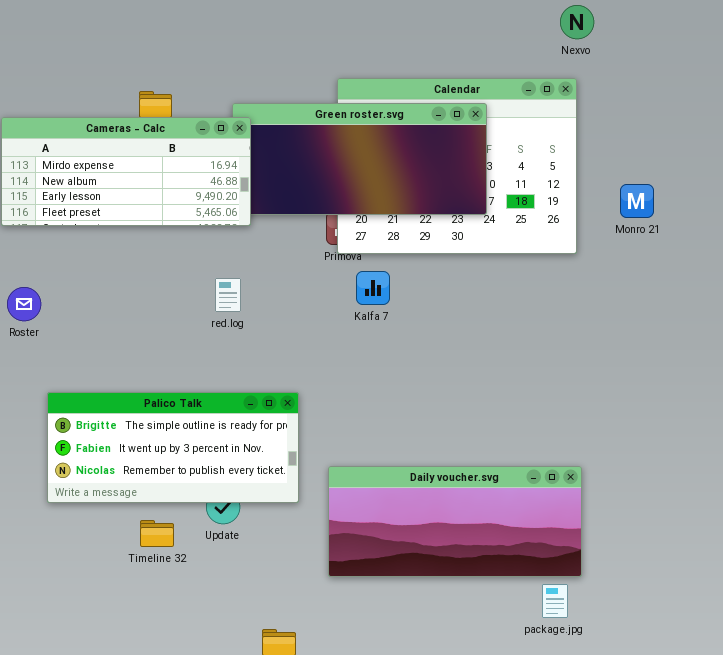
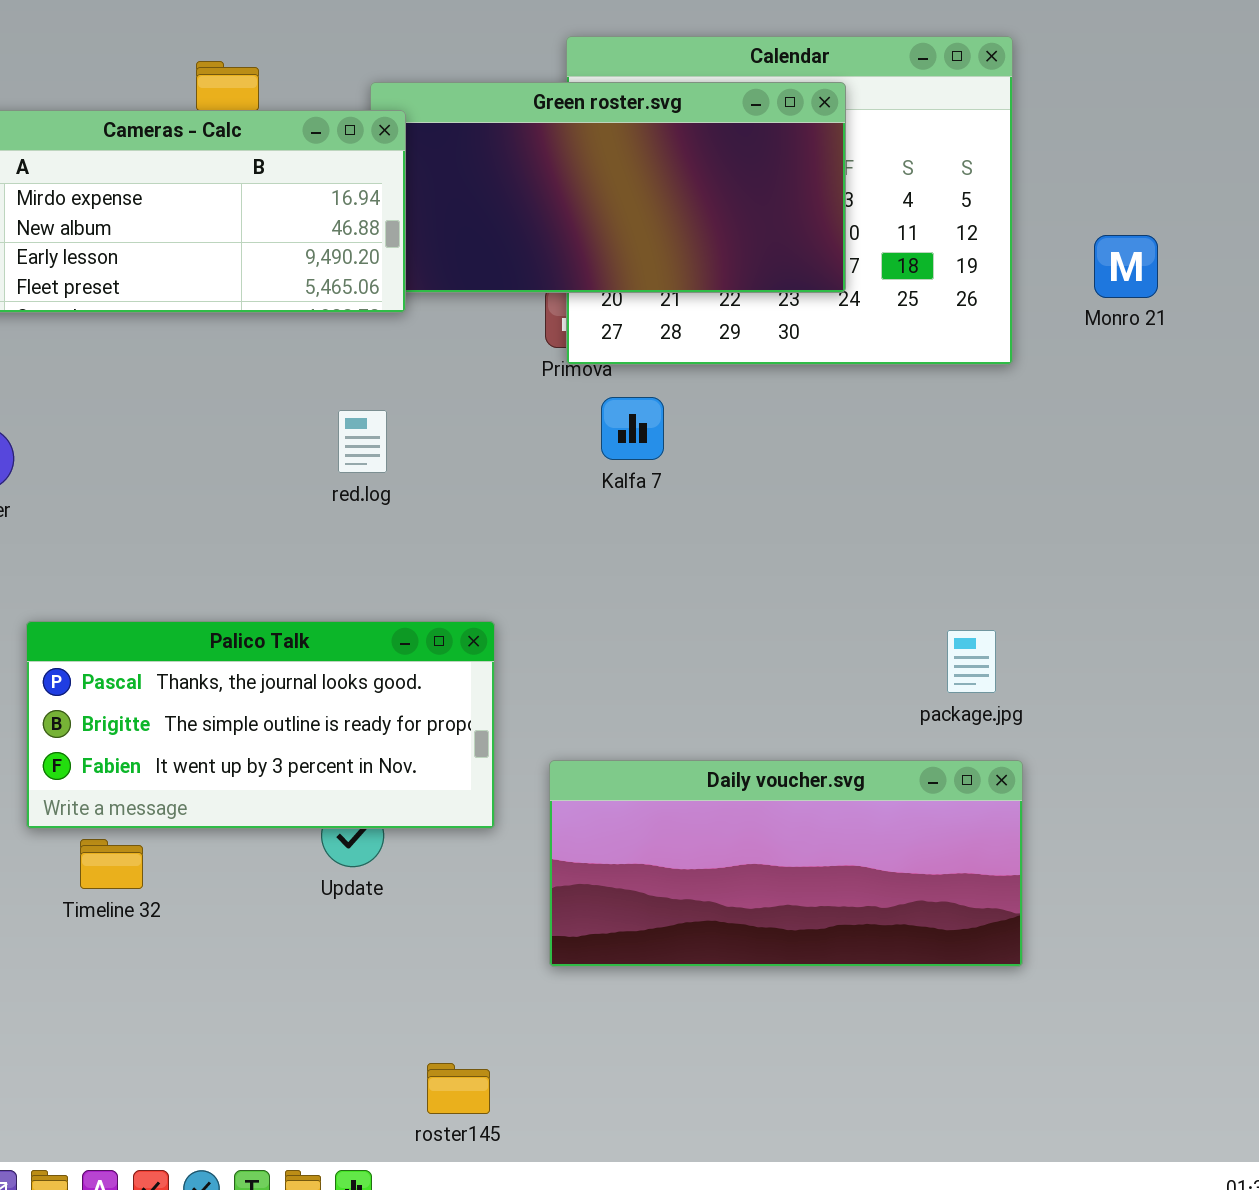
Palico Talk: [47,392,299,503] -> [26,621,495,829], scrolled up 1 row
Timeline 32: [140,520,174,547] -> [80,839,143,889], moved
package.jpg: [542,584,568,618] -> [947,630,996,693], moved

